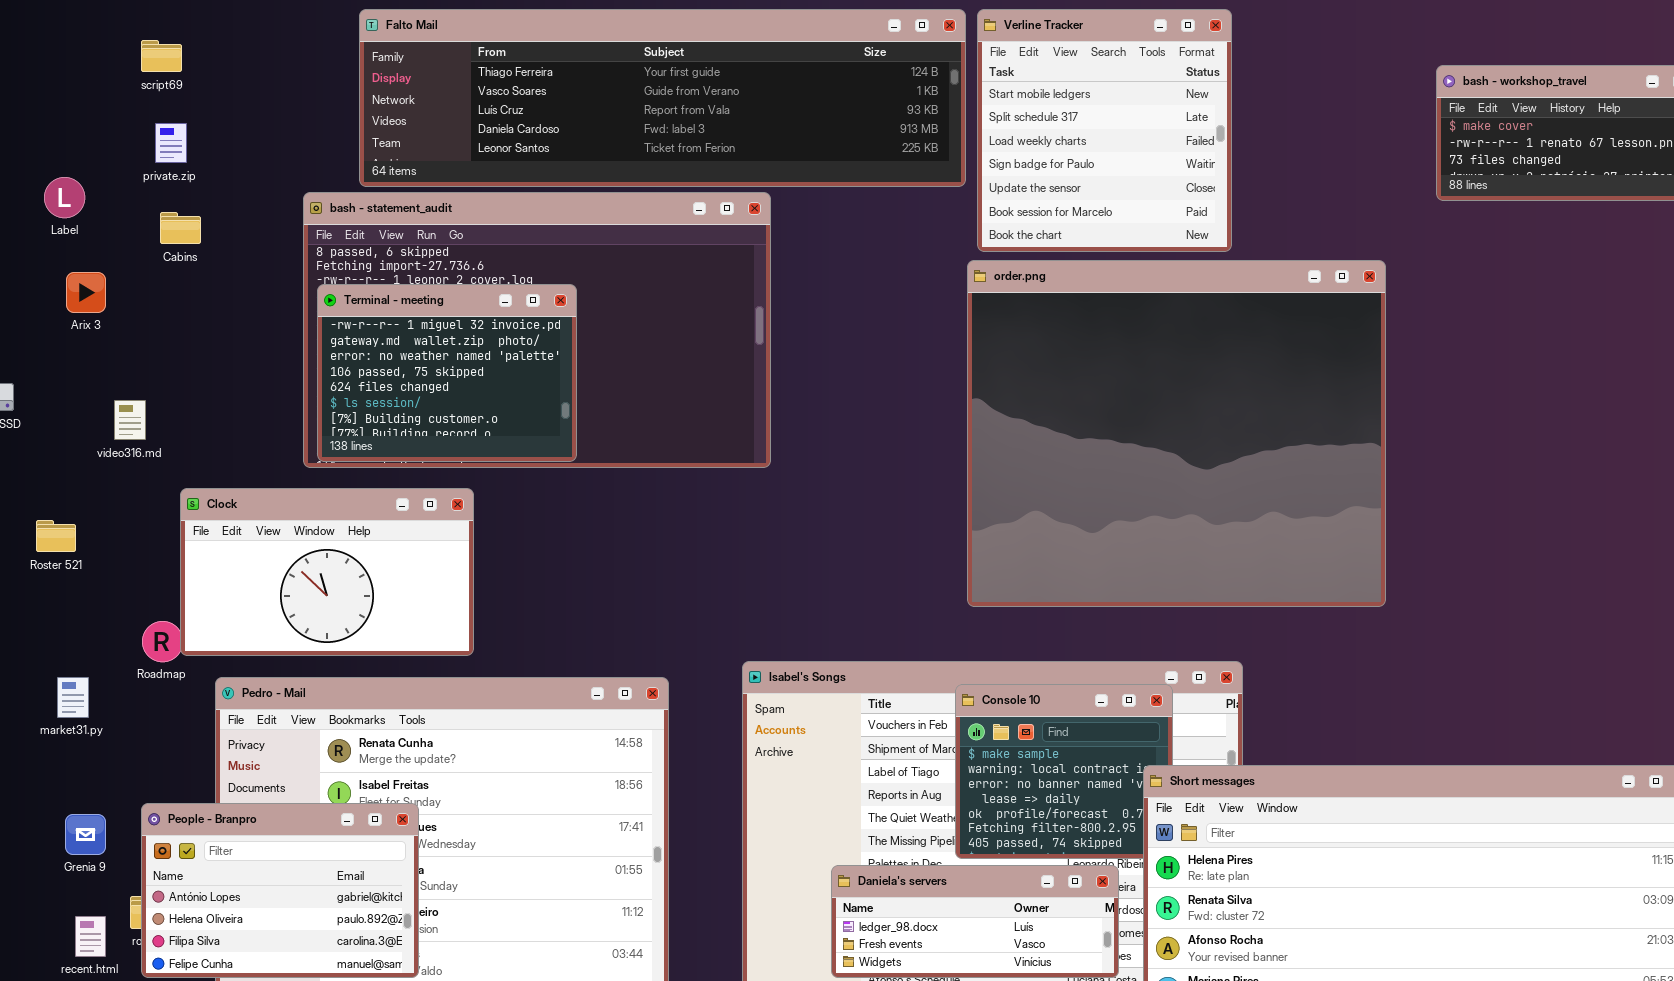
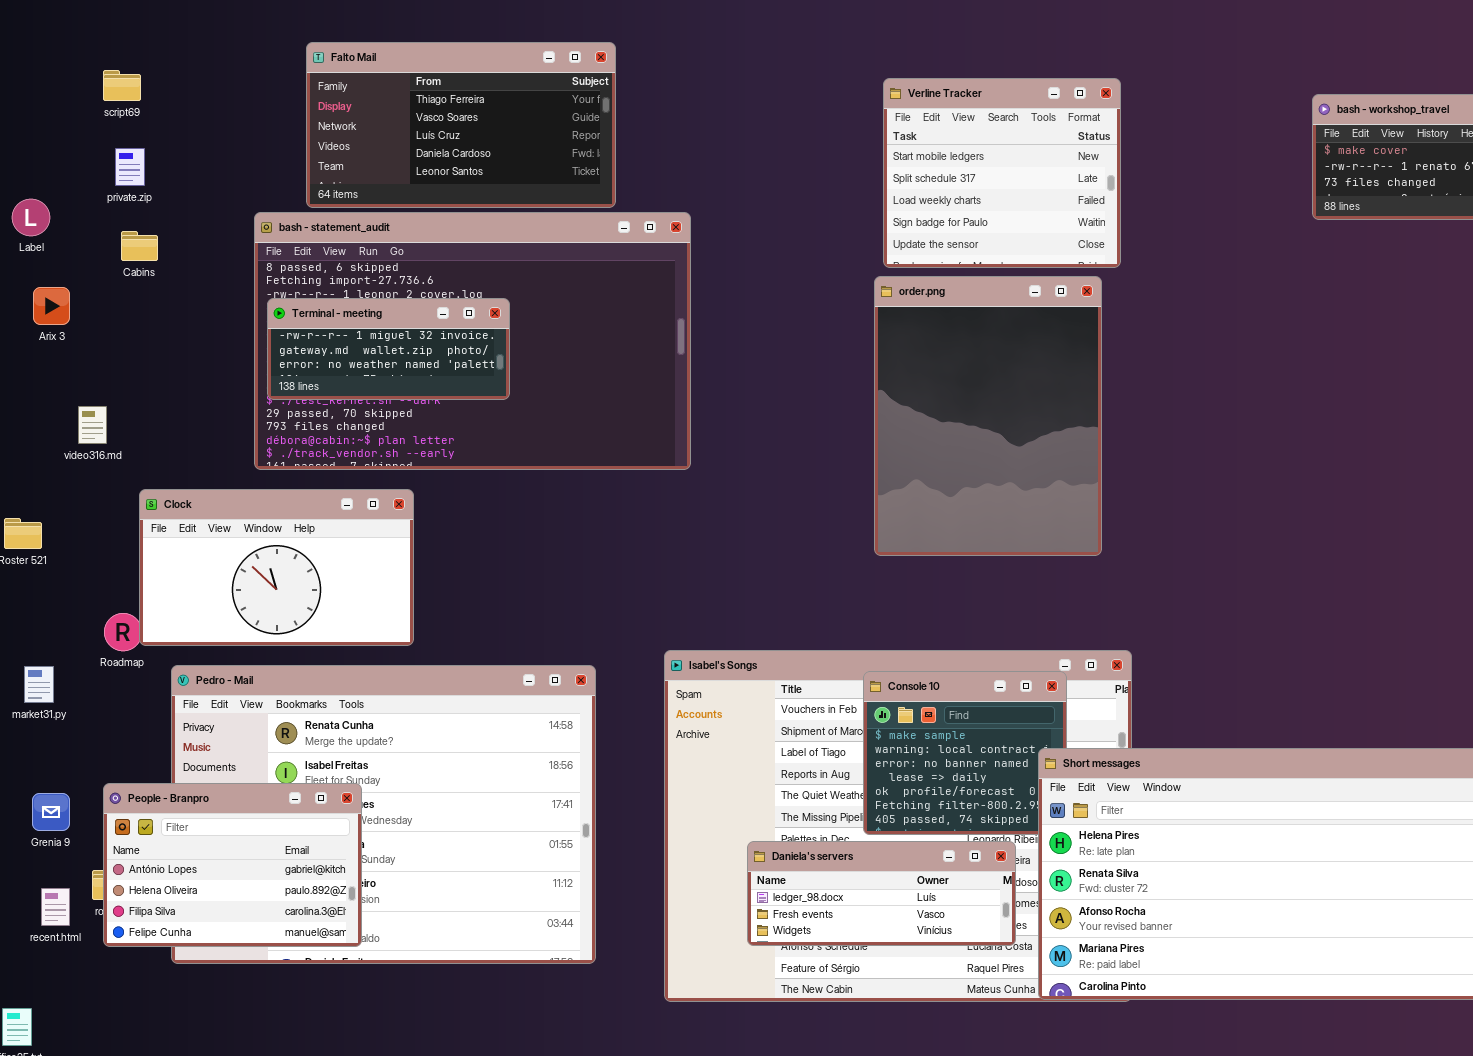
Verline Tracker: [977,9,1232,252] -> [883,78,1121,268], resized
Falto Mail: [359,9,966,187] -> [306,42,616,208], resized
order.png: [967,260,1386,607] -> [874,276,1102,556], resized
Terminal - meeting: [317,284,577,462] -> [267,298,510,400], resized

